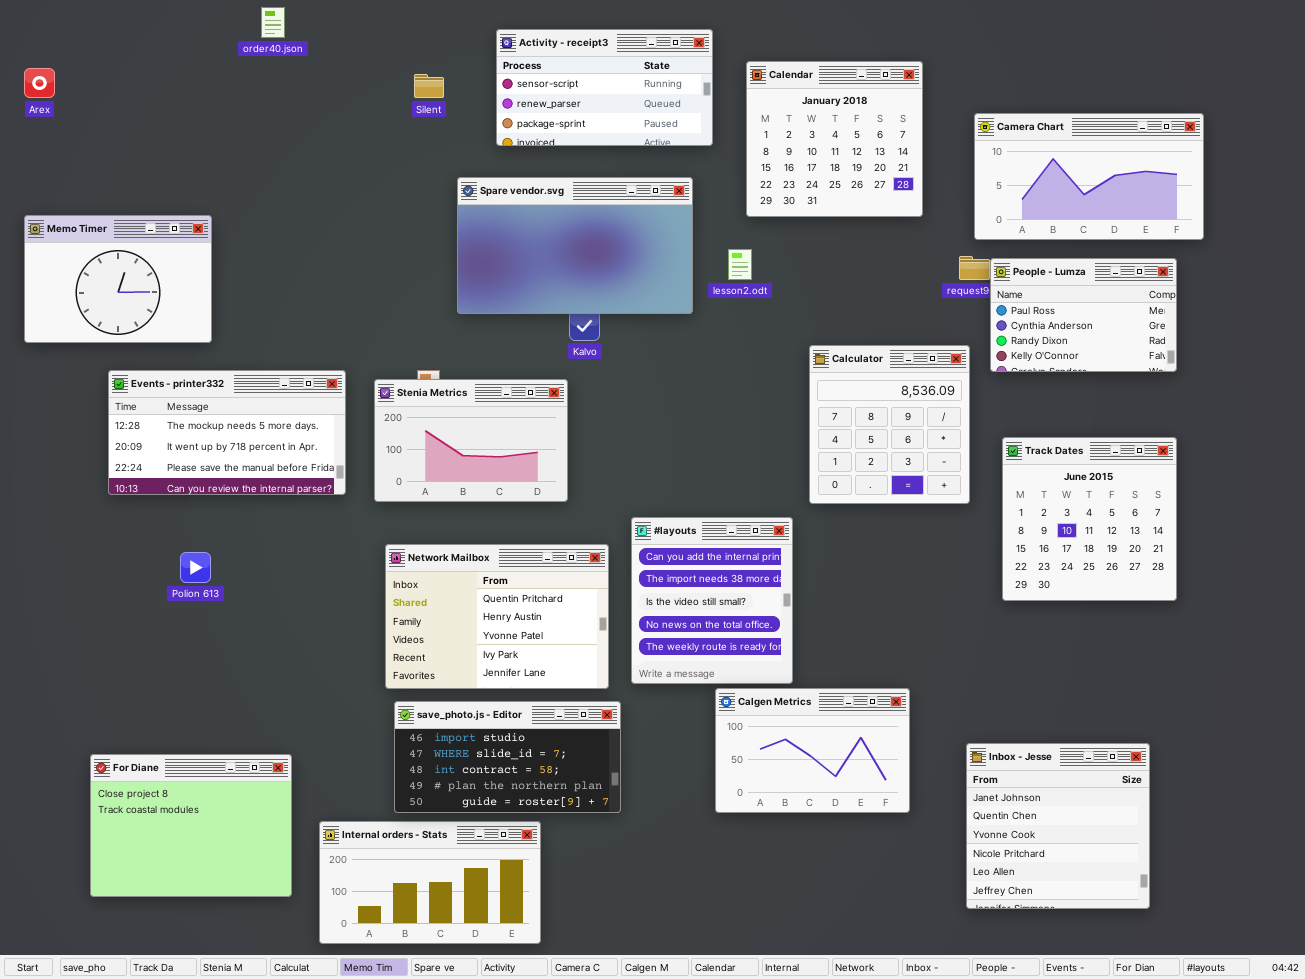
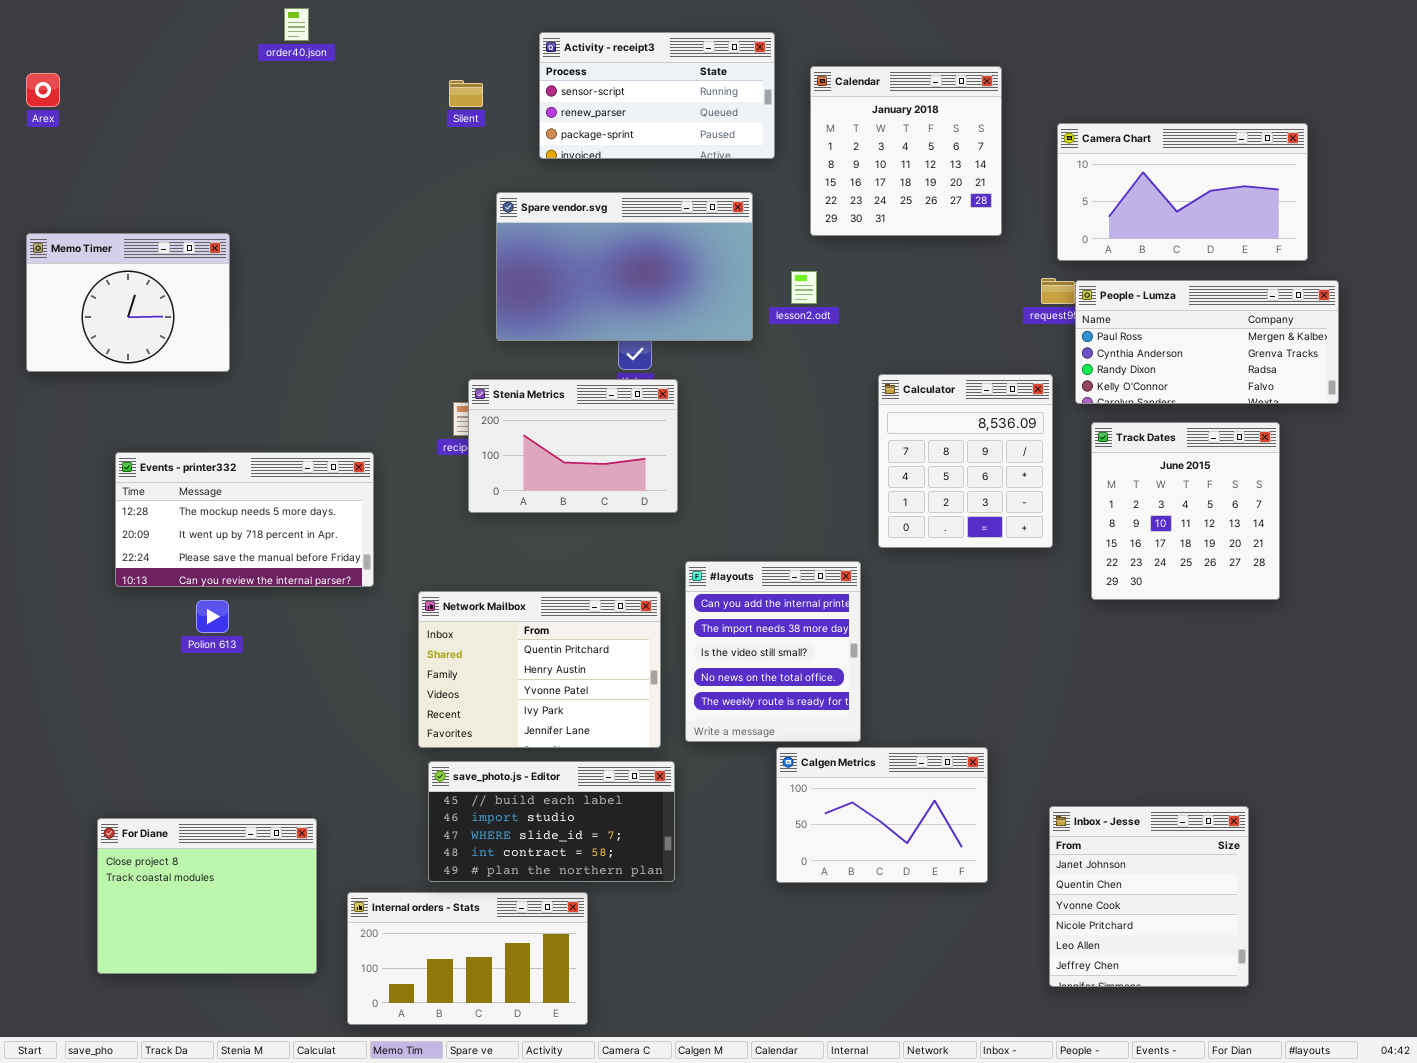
People - Lumza: [990,258,1177,372] -> [1075,280,1339,404], resized
Events - printer332: [108,370,346,495] -> [115,452,374,587], moved
Stenia Metrics: [374,379,568,502] -> [468,379,678,513], moved
Track Dates: [1002,437,1177,601] -> [1091,422,1280,600], moved
save_photo.js - Editor: [394,701,621,813] -> [428,761,675,882], scrolled up 1 row

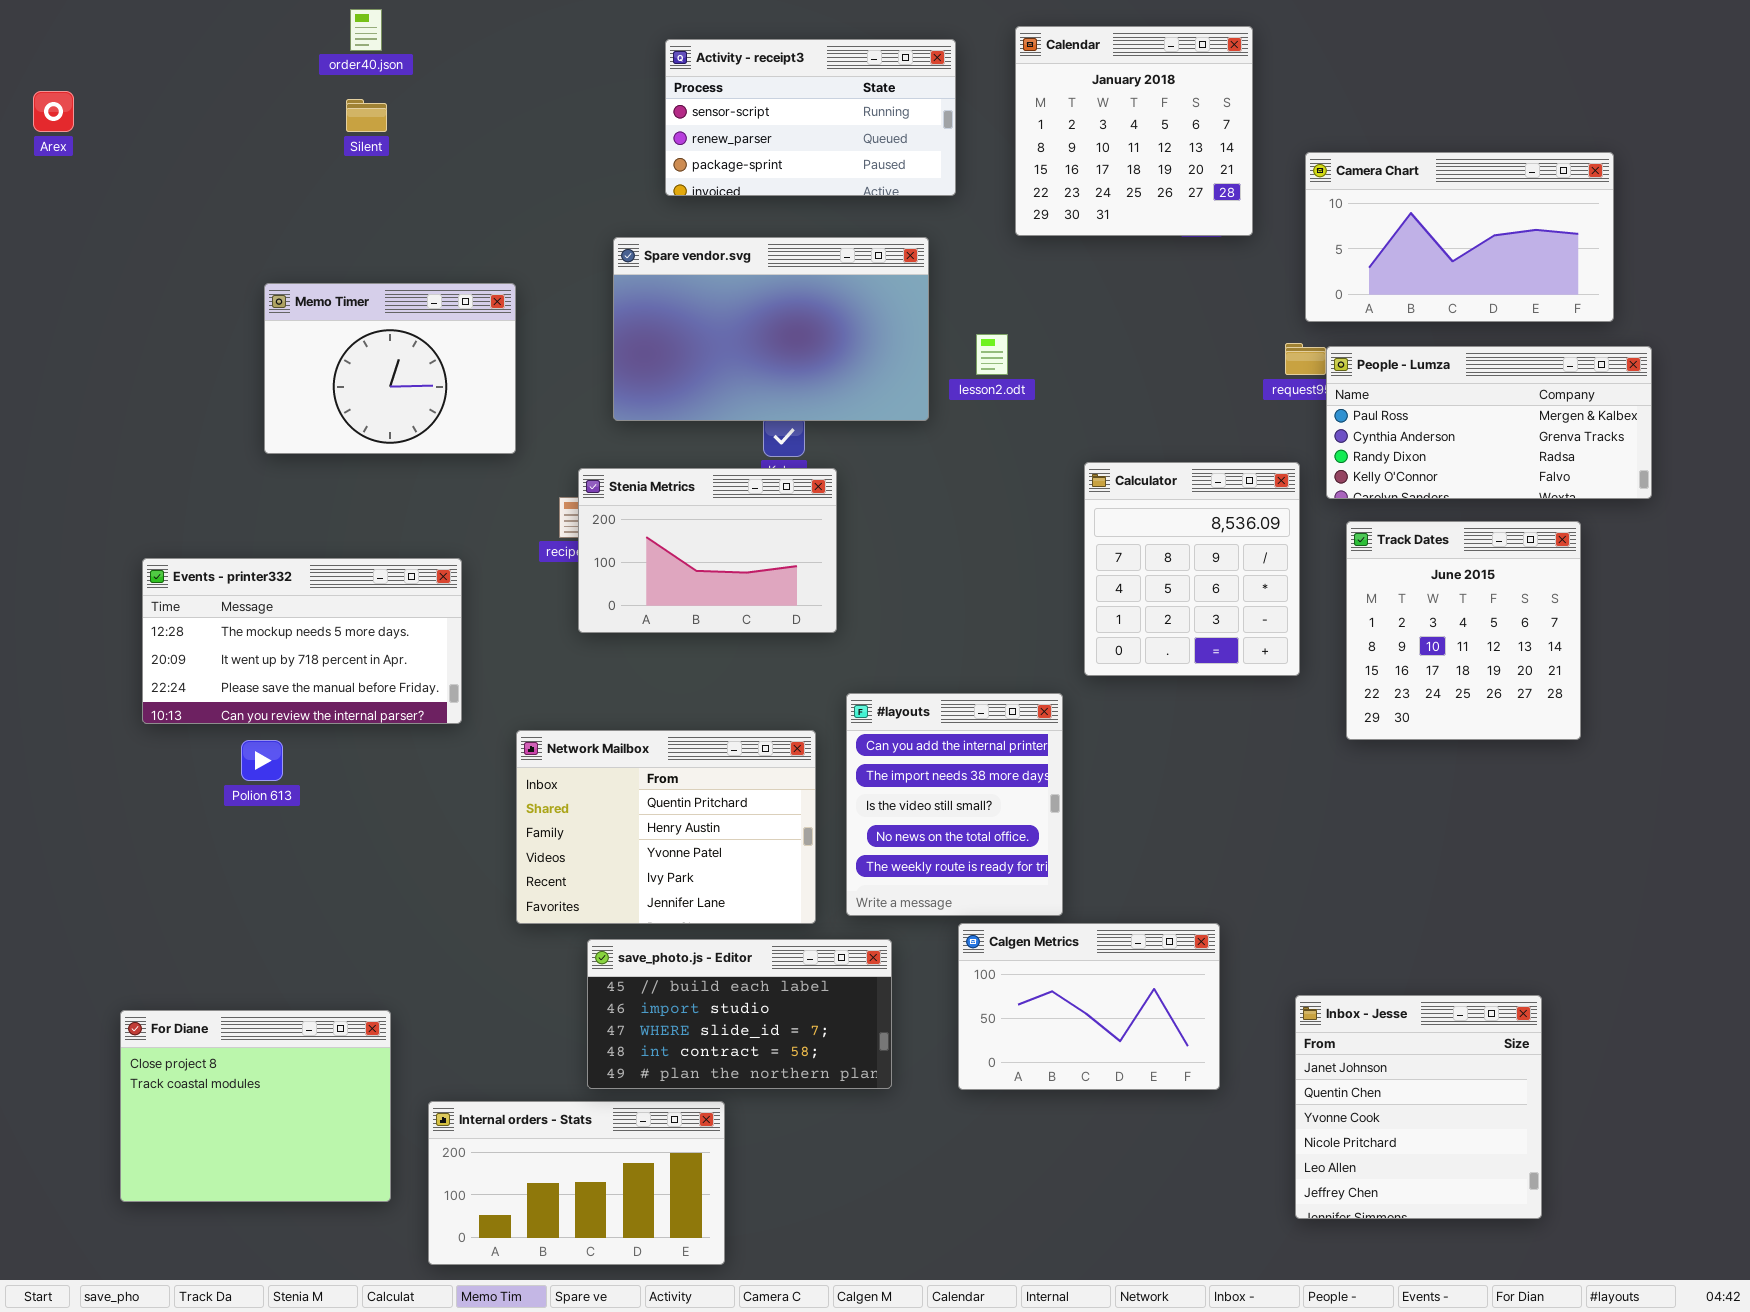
Calendar: [810,66,1002,236] -> [1015,26,1253,236], moved
Silent: [449,80,483,107] -> [346,99,387,132], moved
Memo Timer: [26,233,230,372] -> [264,283,516,454], moved
save_photo.js - Editor: [428,761,675,882] -> [587,939,892,1089], moved

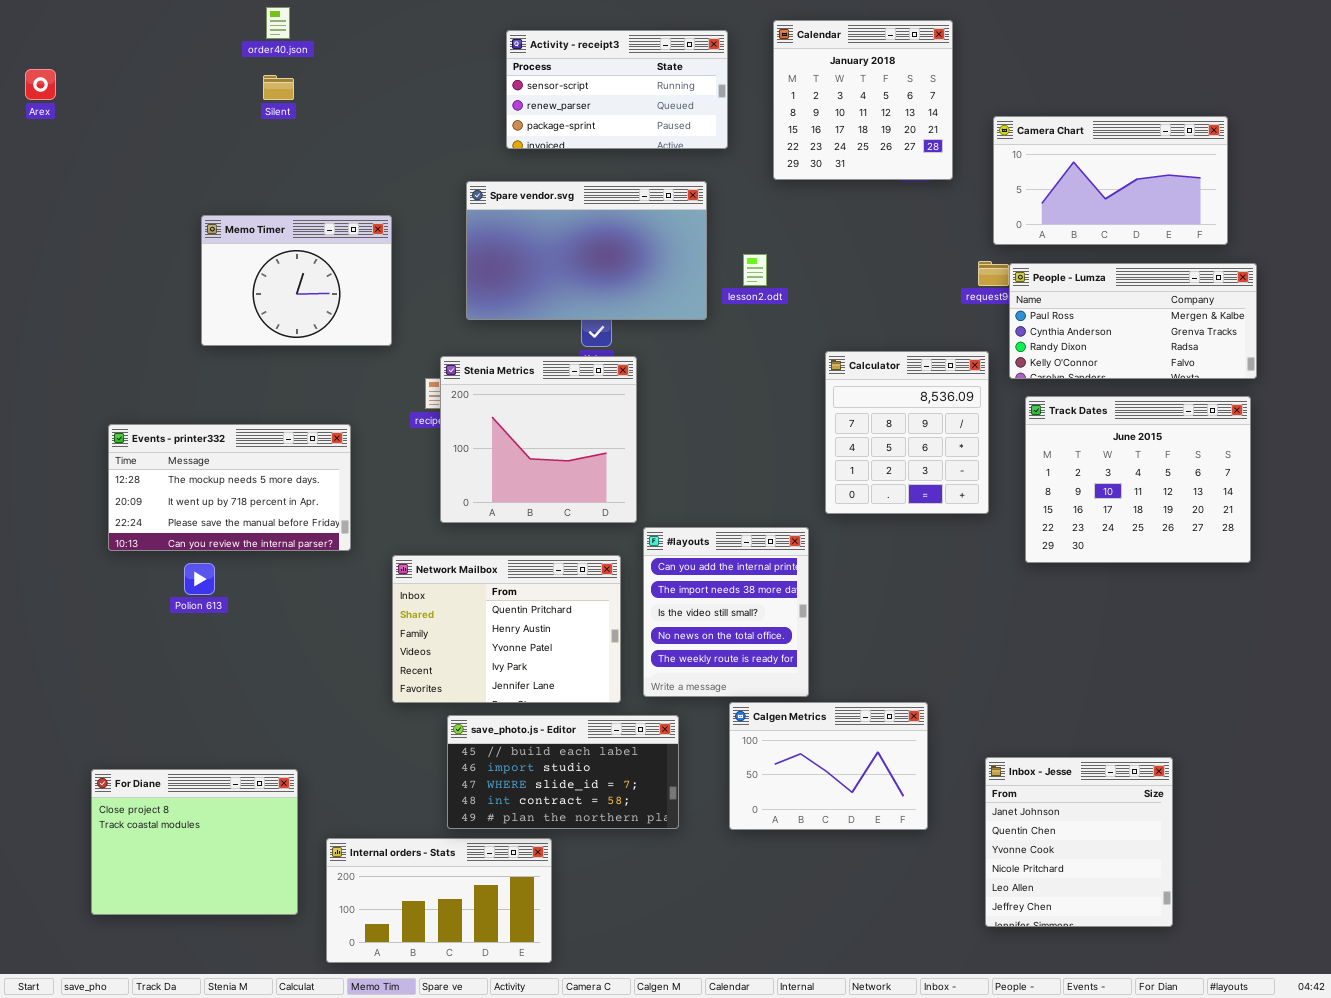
Stenia Metrics: [578,468,837,633] -> [440,356,637,523], resized
Track Dates: [1346,521,1581,740] -> [1025,396,1251,563], resized

